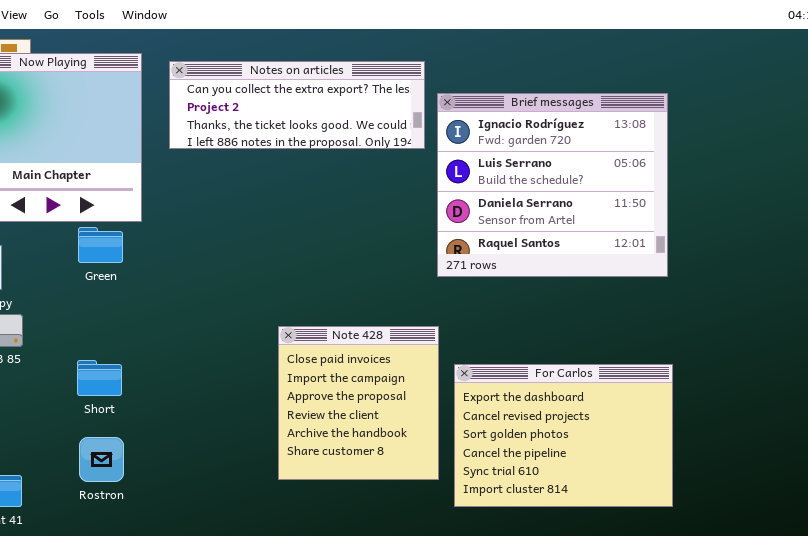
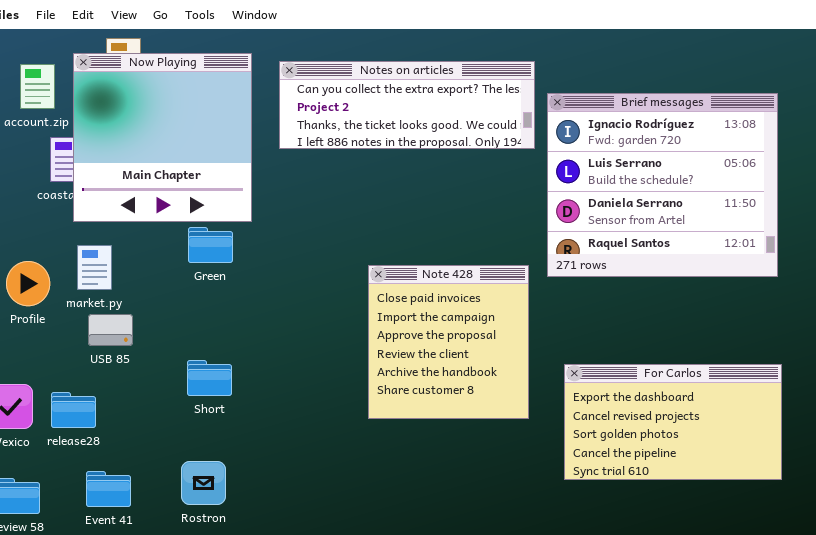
Note 428: [278,326,439,480] -> [368,265,529,419], moved
For Carlos: [454,364,673,507] -> [564,364,782,480], resized
Rostron: [79,437,124,482] -> [181,461,226,505], moved

